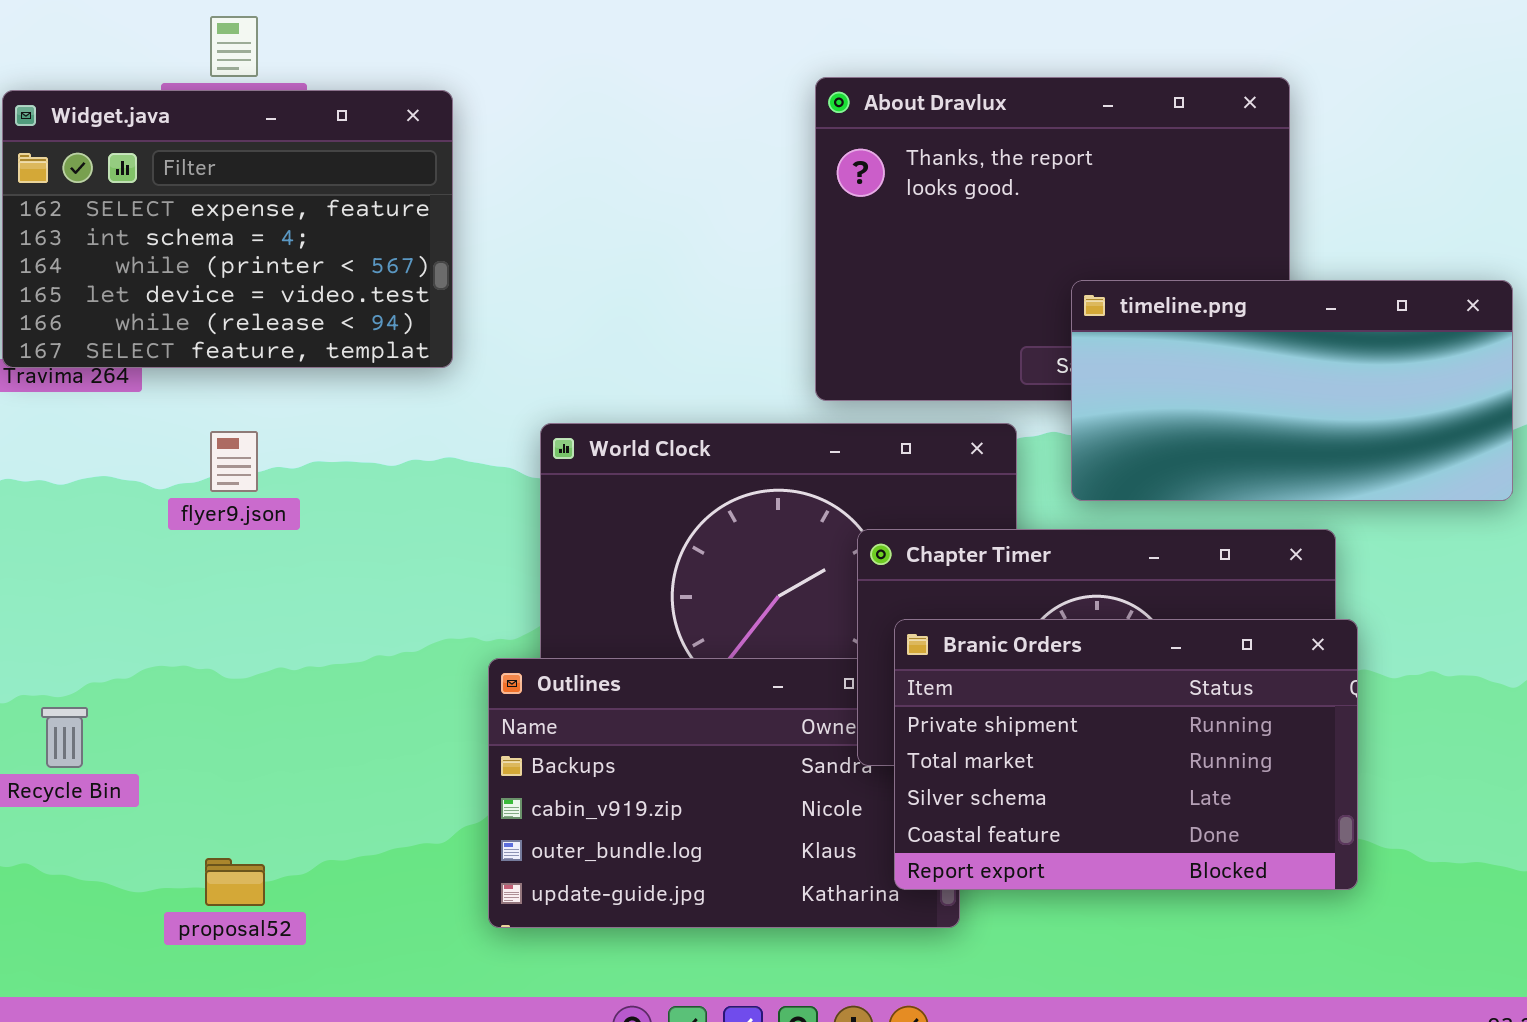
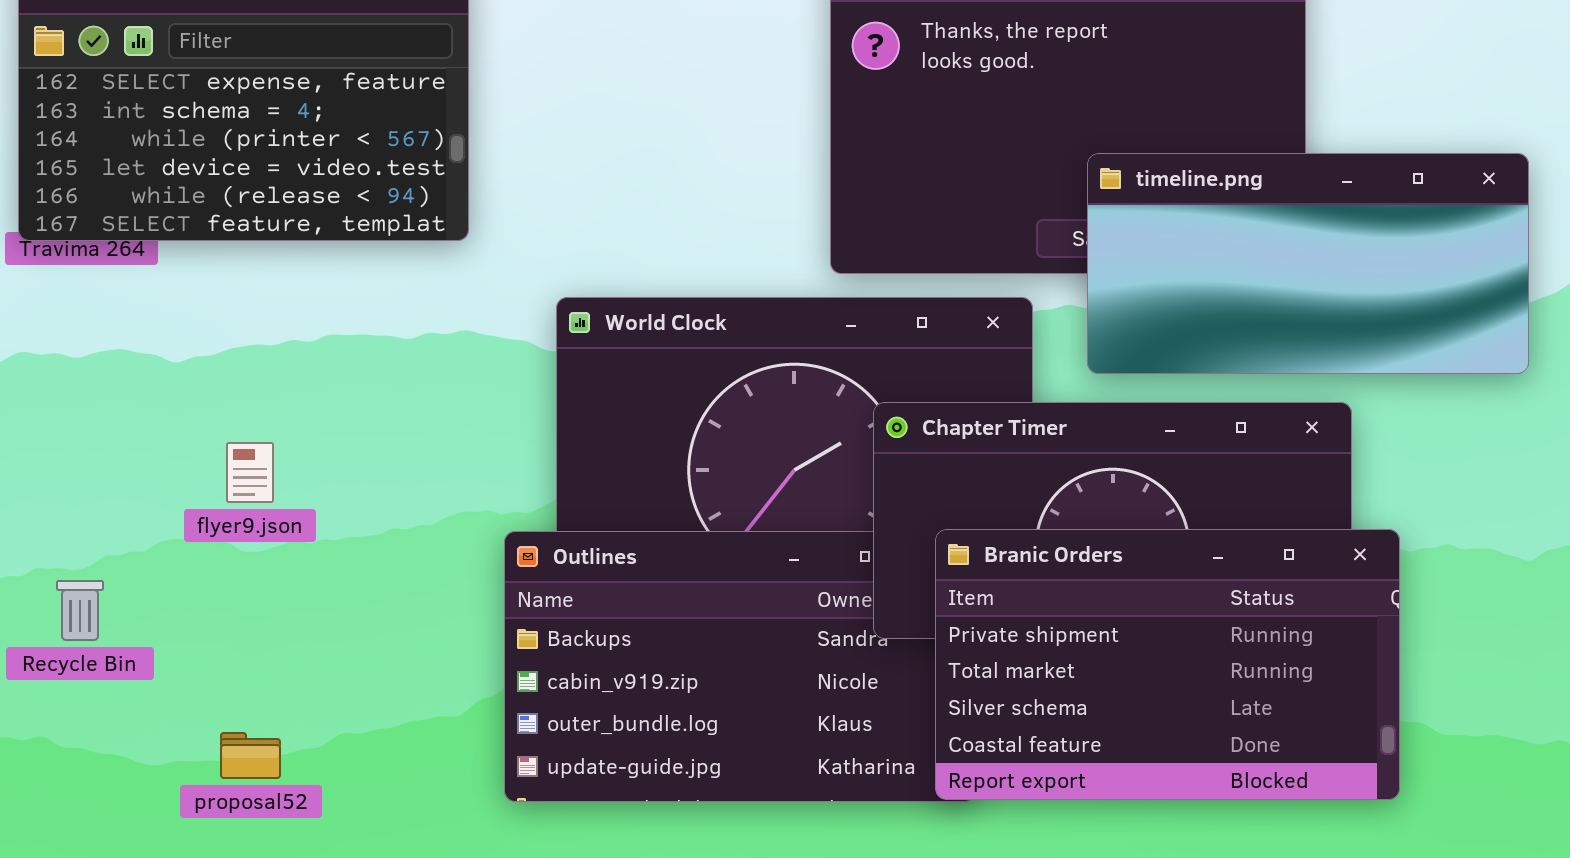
flyer9.json: [210,431,258,492] -> [226,442,274,503], moved
Branic Orders: [894,619,1358,890] -> [935,529,1400,800], moved

